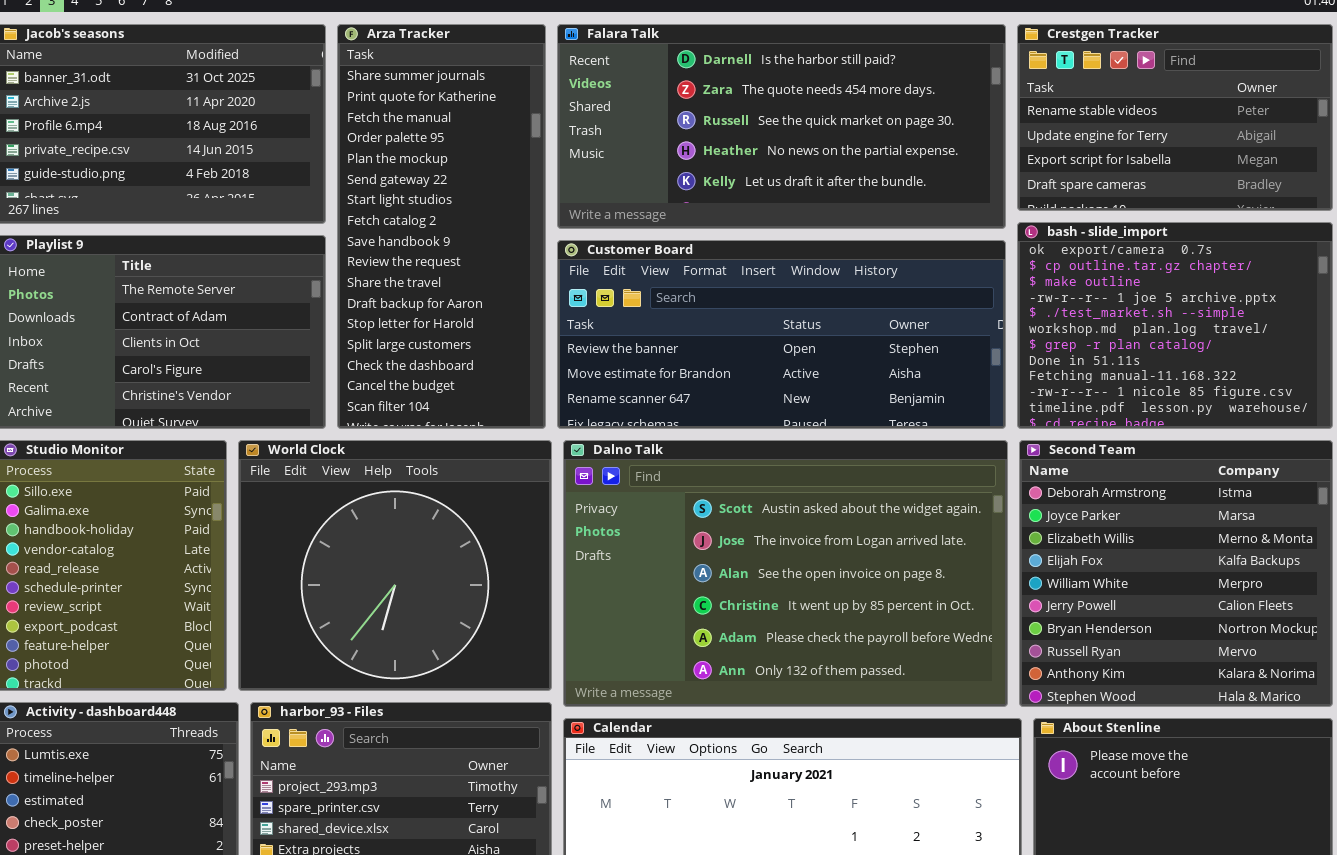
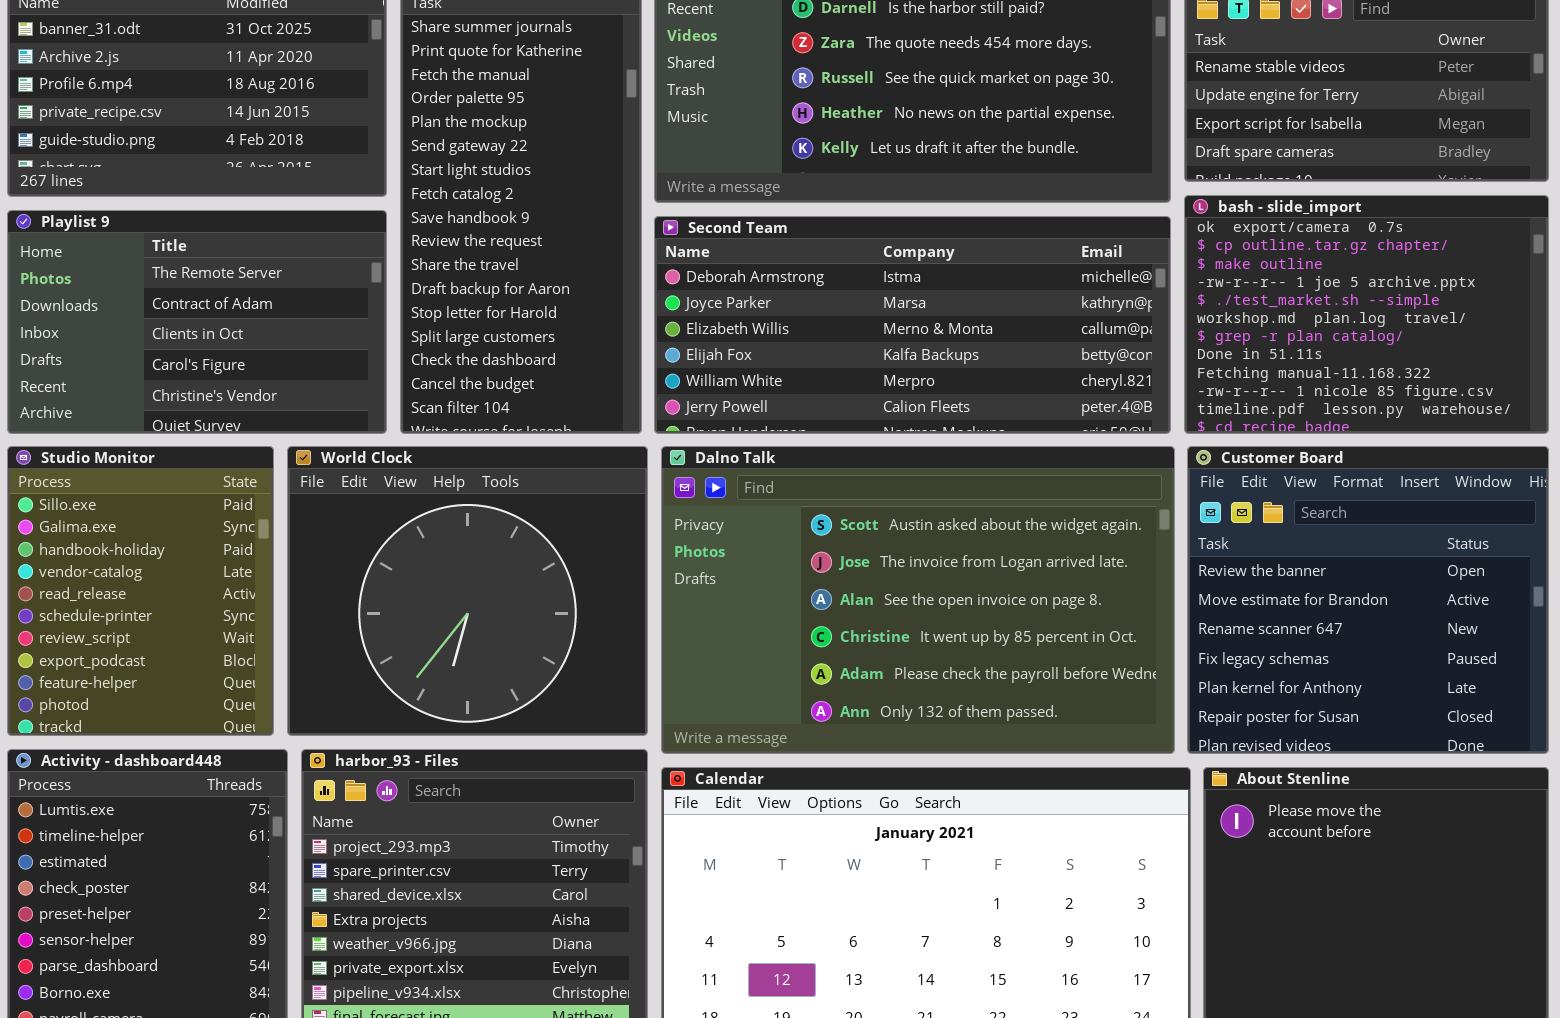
Customer Board: [557,240,1006,429] -> [1187,446,1549,754], moved, resized
Second Team: [1019,440,1333,707] -> [654,216,1171,434], moved, resized

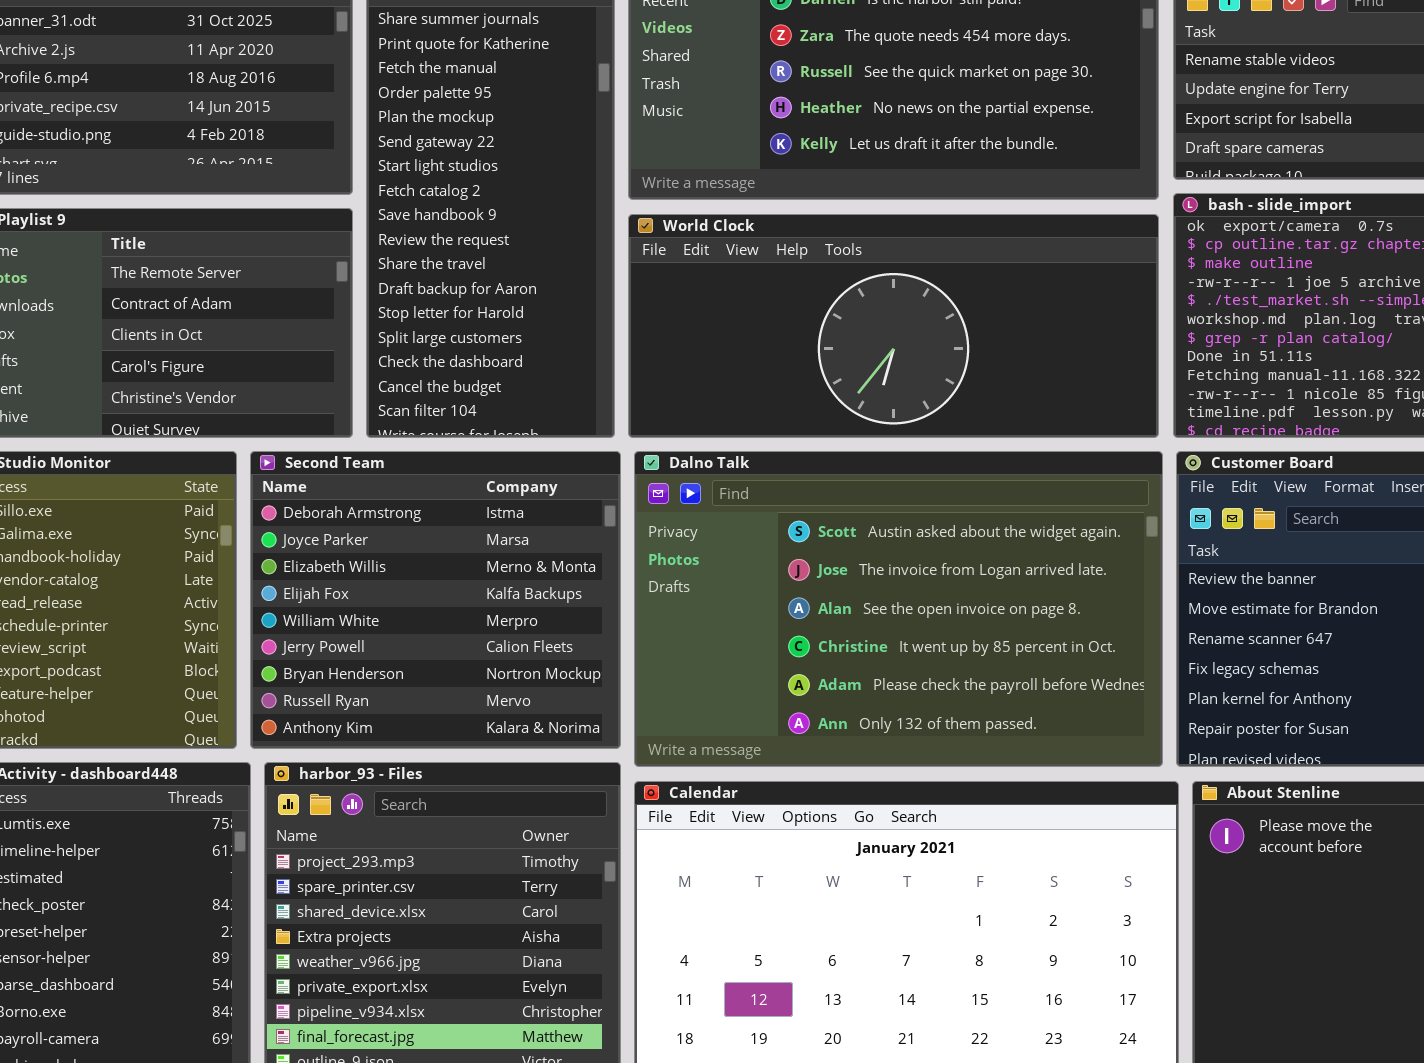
Second Team: [654,216,1171,434] -> [250,451,621,749], moved, resized
World Clock: [287,446,648,736] -> [628,214,1159,438], moved, resized

